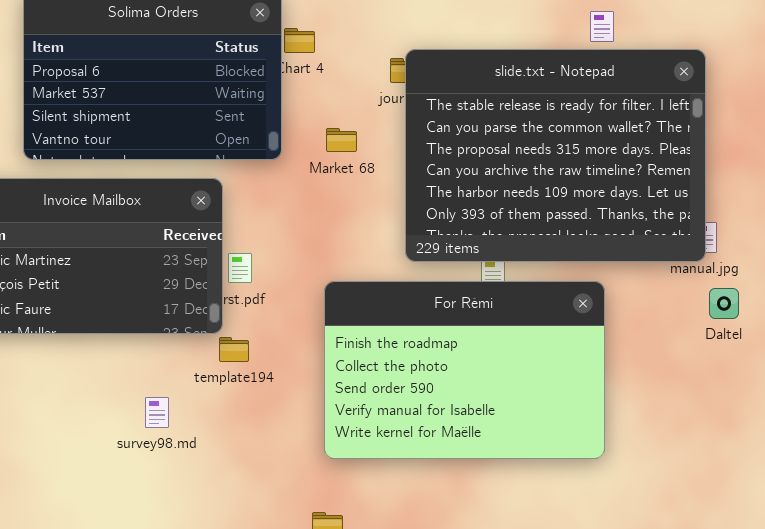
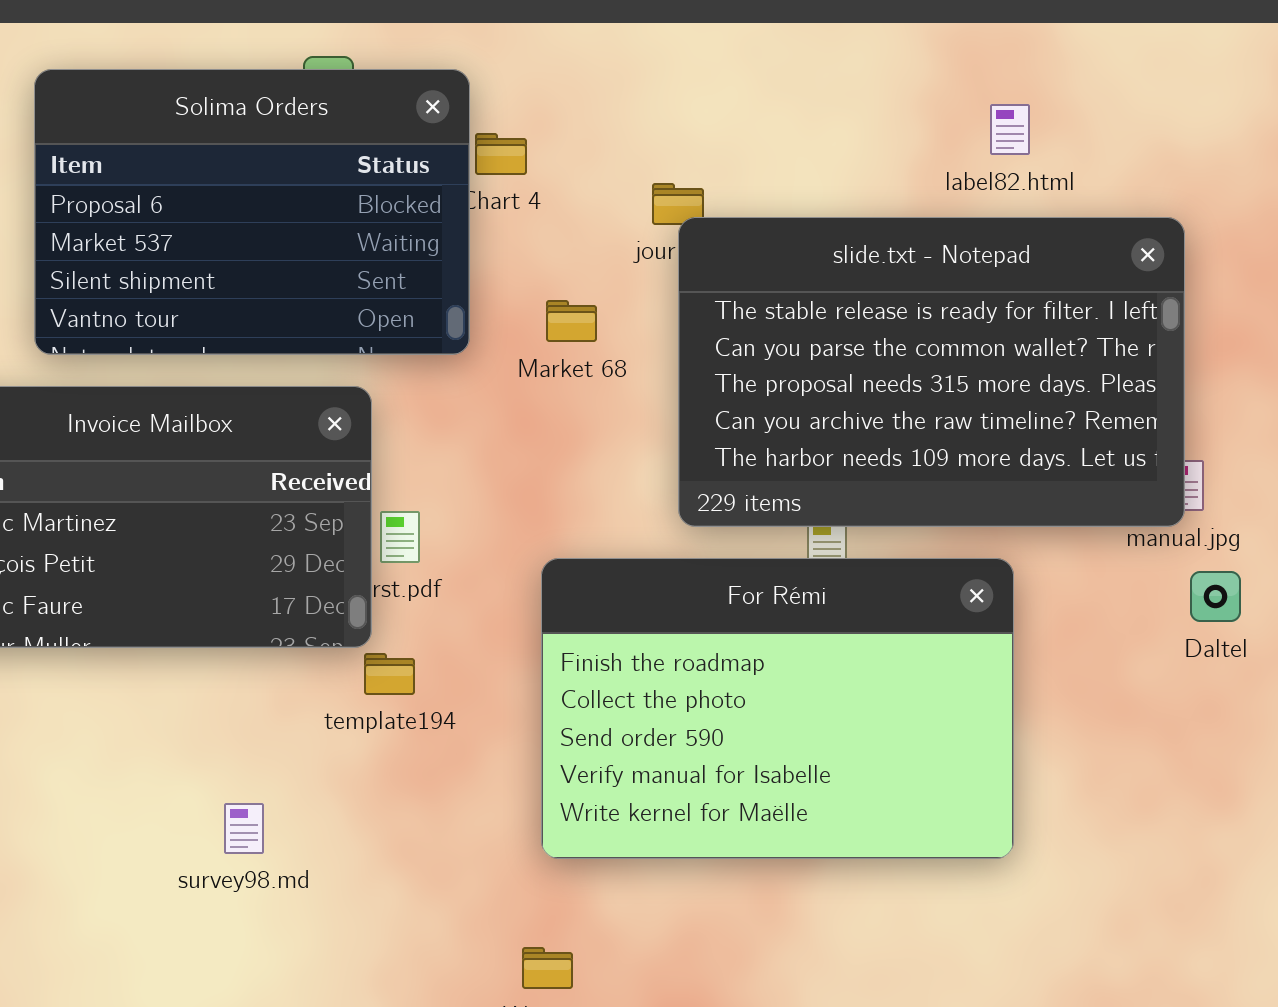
slide.txt - Notepad: [405,49,706,262] -> [678,217,1185,527], resized
survey98.md: [145,397,169,428] -> [224,803,264,854], moved

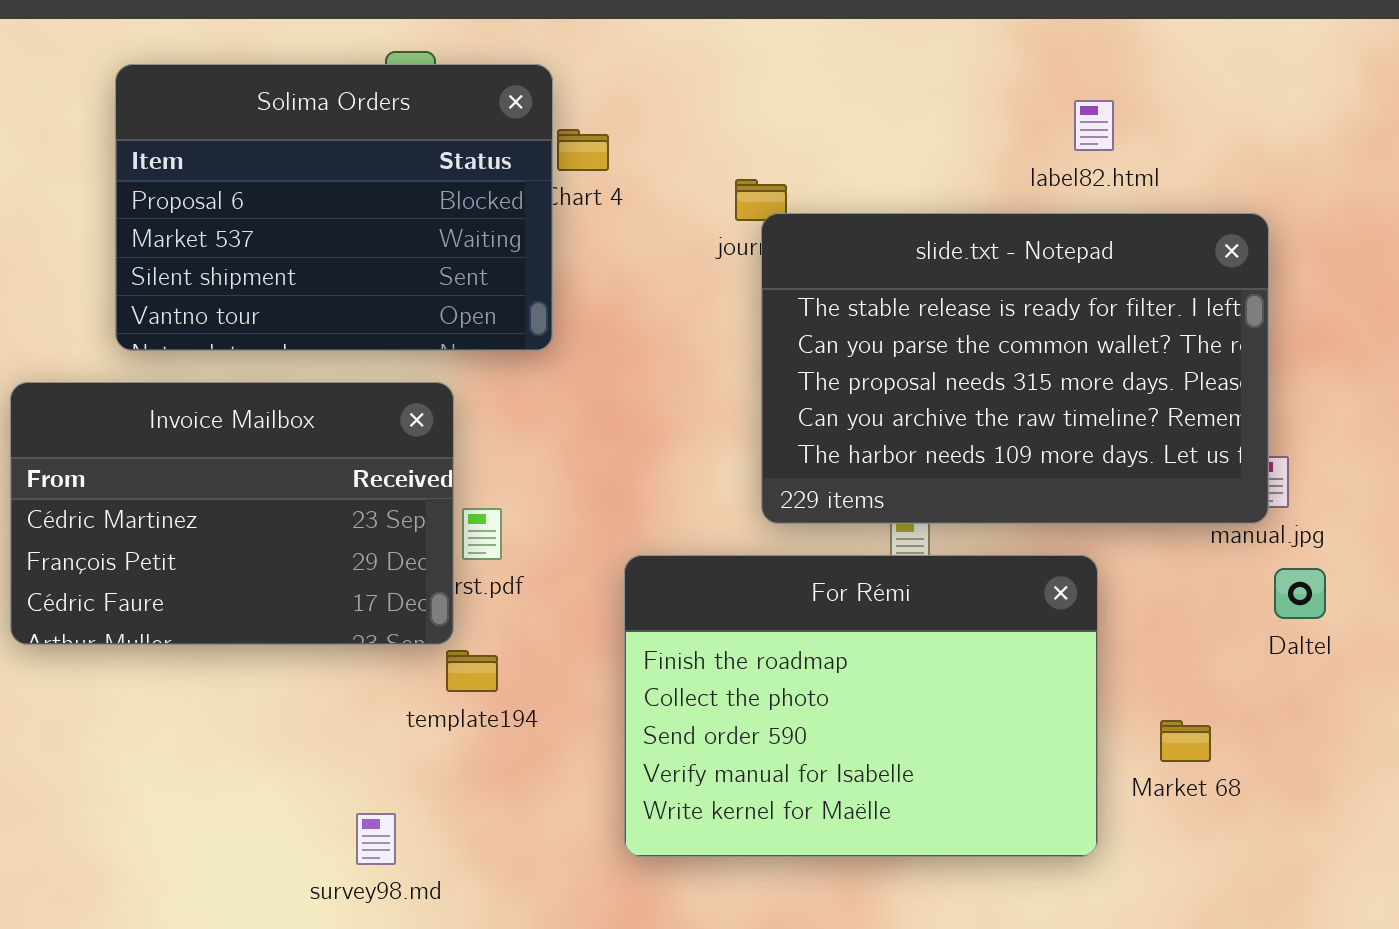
Market 68: [546,300,597,342] -> [1160,720,1211,762], moved
survey98.md: [224,803,264,854] -> [356,813,396,865], moved

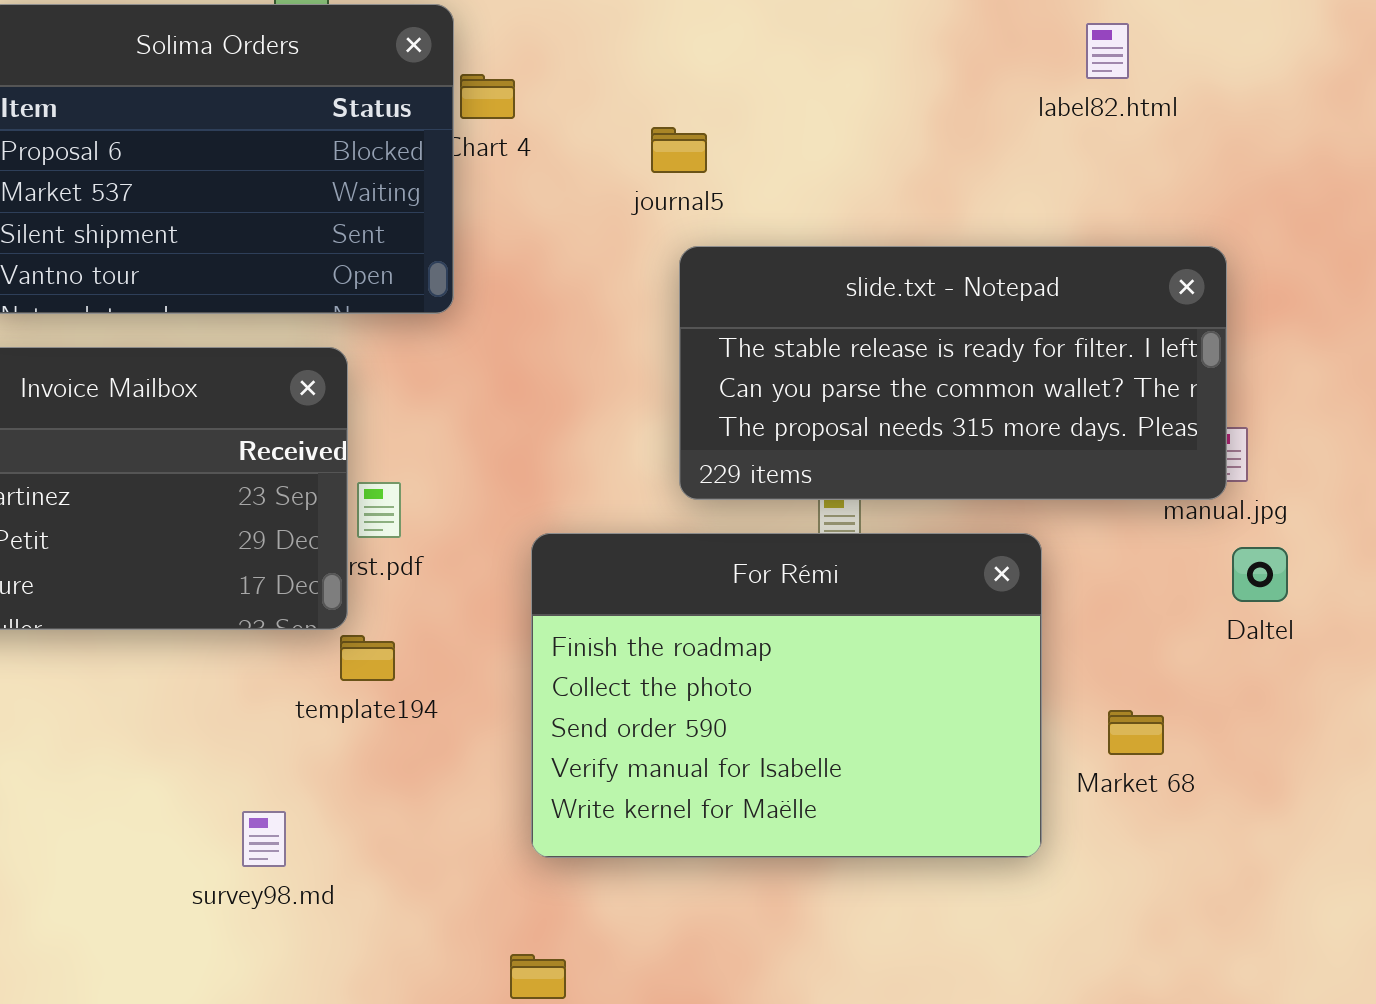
label82.html: [1074,100,1114,151] -> [1086,23,1129,79], moved
slide.txt - Notepad: [761,213,1269,524] -> [679,246,1227,500], resized

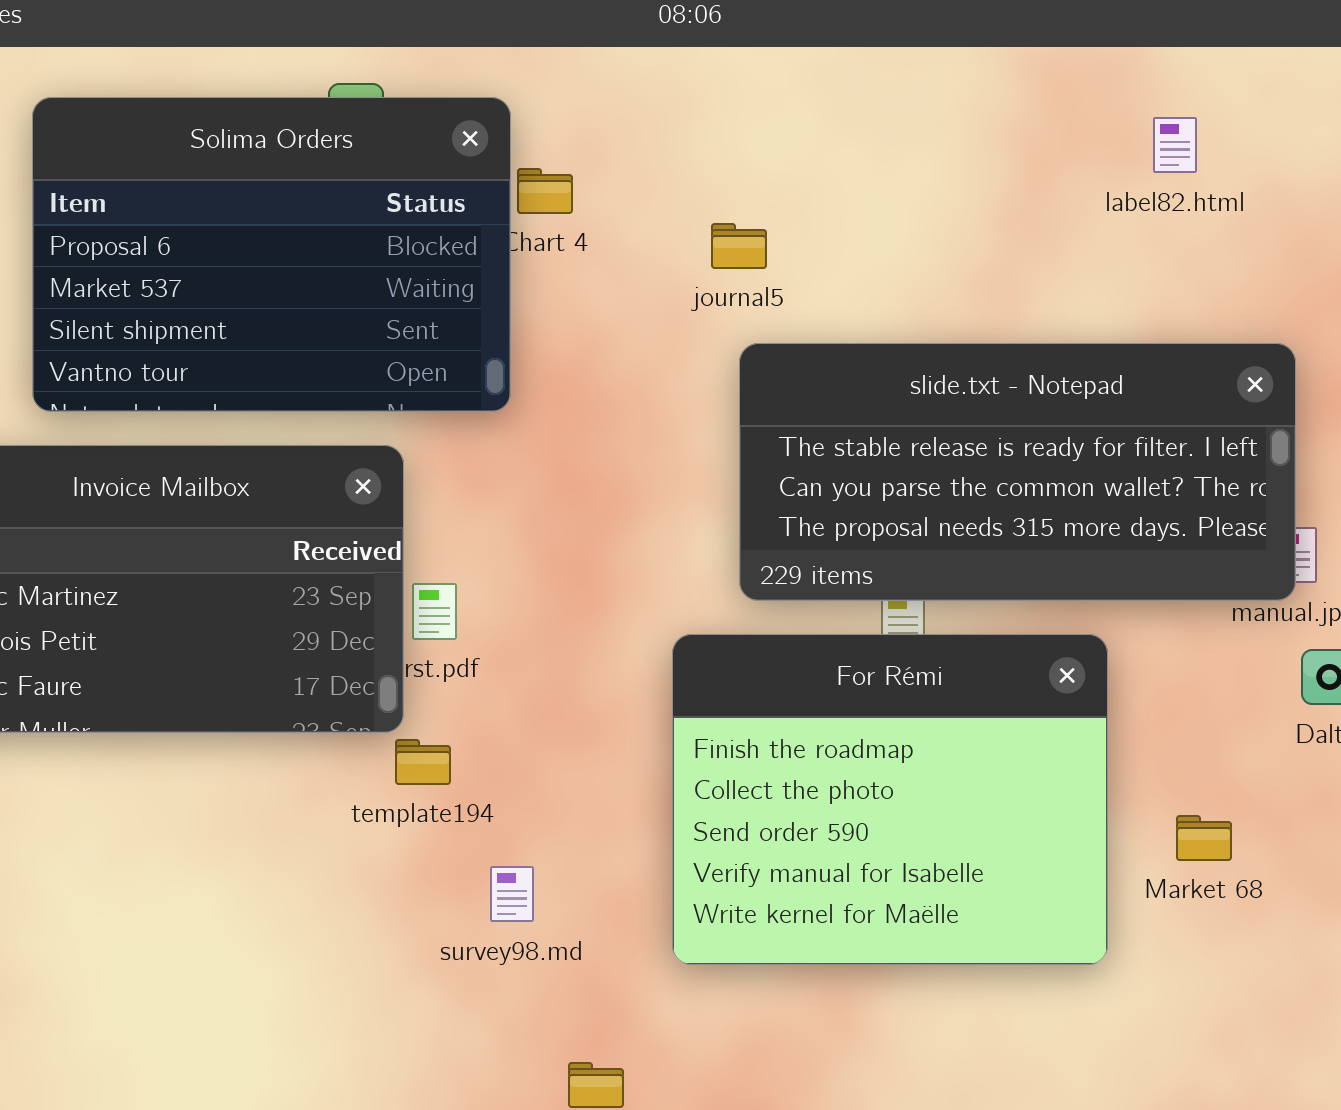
For Rémi: [531,533,1042,858] -> [672,634,1108,965], resized
survey98.md: [242,811,286,867] -> [490,866,534,922], moved

